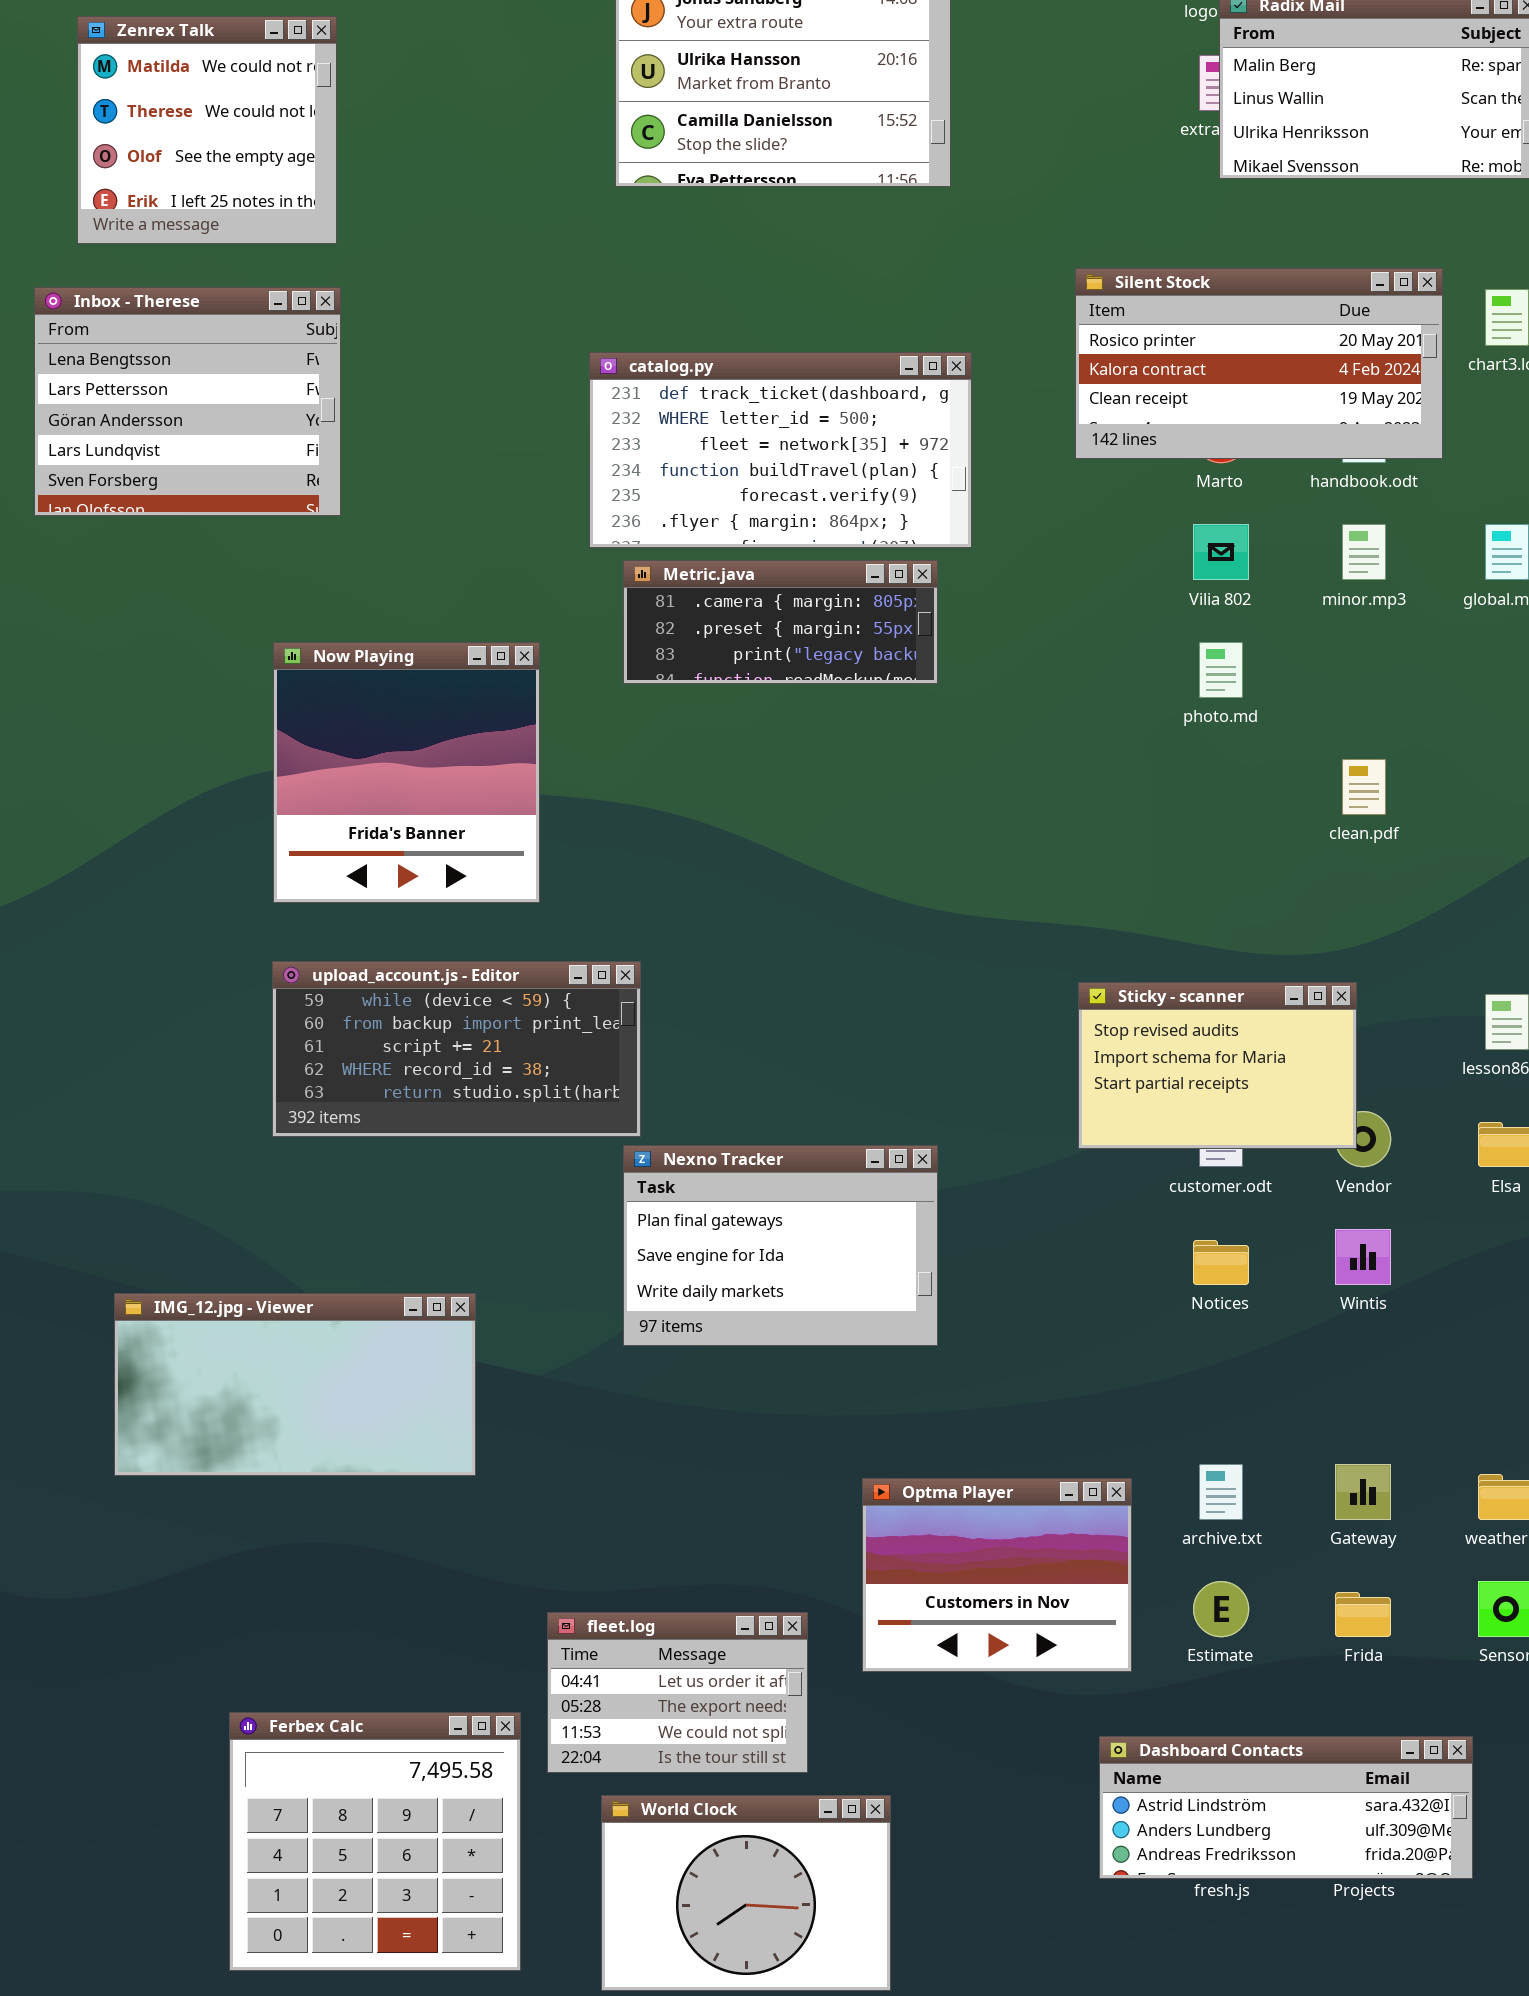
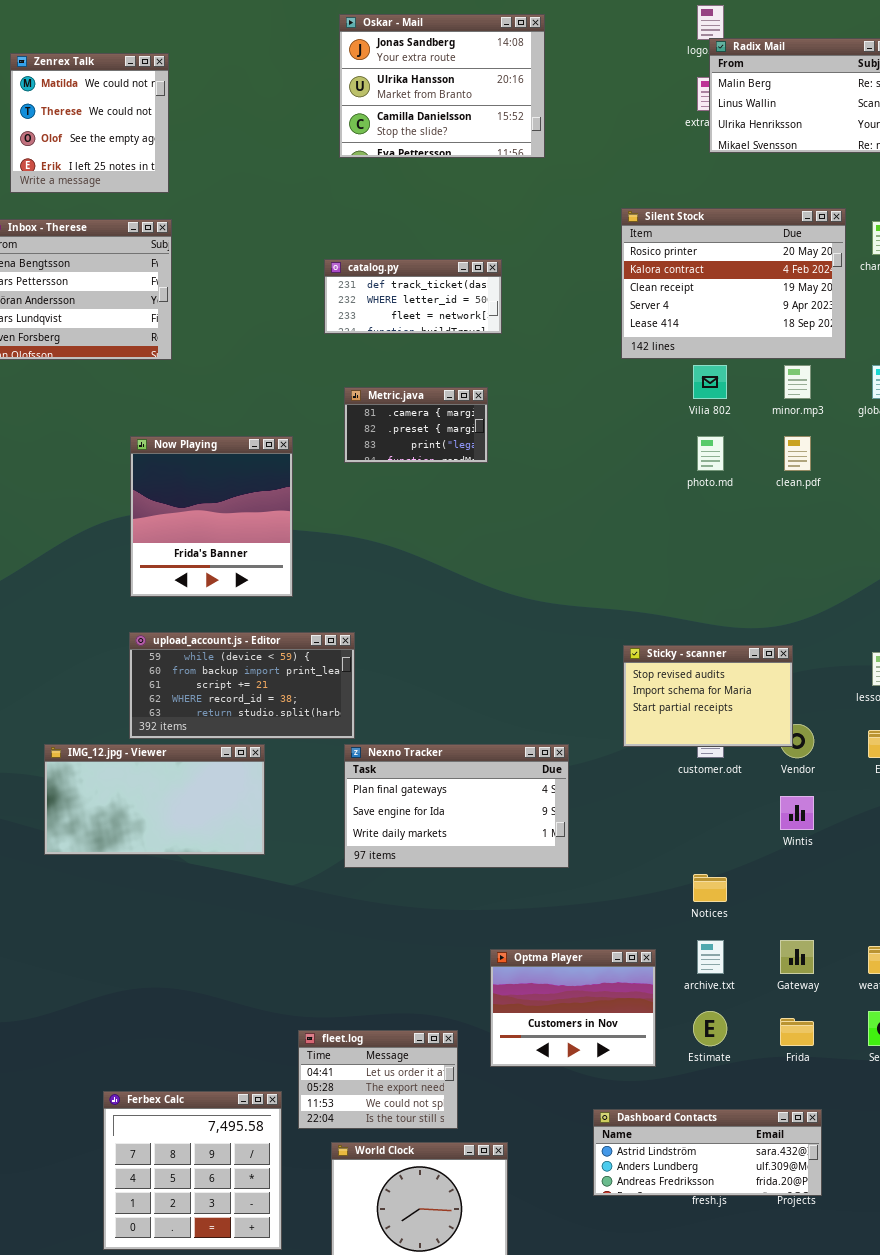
Silent Stock: [1075,268,1443,459] -> [621,208,846,359], resized
catalog.py: [589,352,972,548] -> [324,259,502,334], resized
Metric.java: [623,560,938,684] -> [344,387,488,463], resized
clean.pdf: [1342,759,1386,815] -> [784,436,811,471], moved
Nexno Tracker: [623,1145,938,1346] -> [344,744,569,868], resized
Notices: [1193,1240,1249,1285] -> [693,874,727,902], moved
IMG_12.jpg - Viewer: [114,1293,476,1476] -> [44,744,265,855], moved
Dashboard Contacts: [1099,1736,1473,1879] -> [593,1109,822,1196], moved

